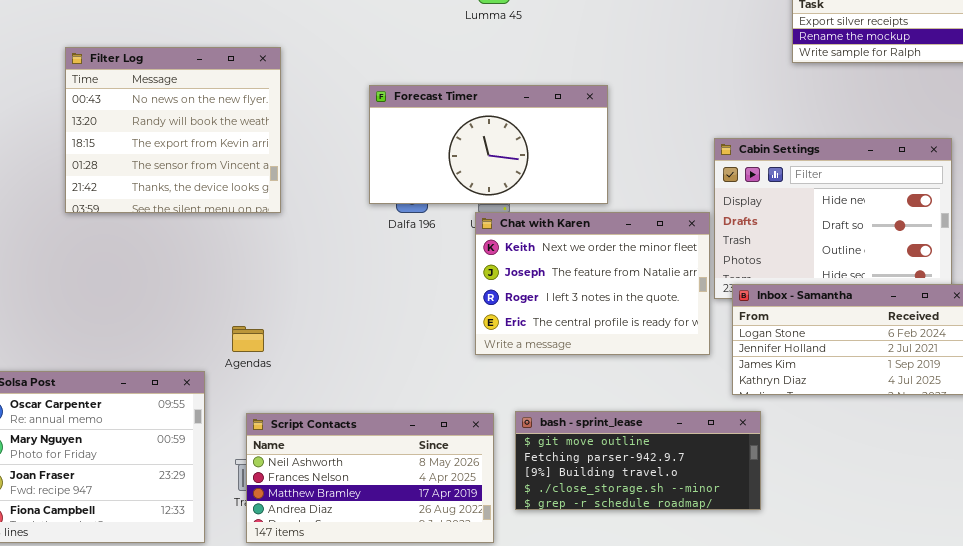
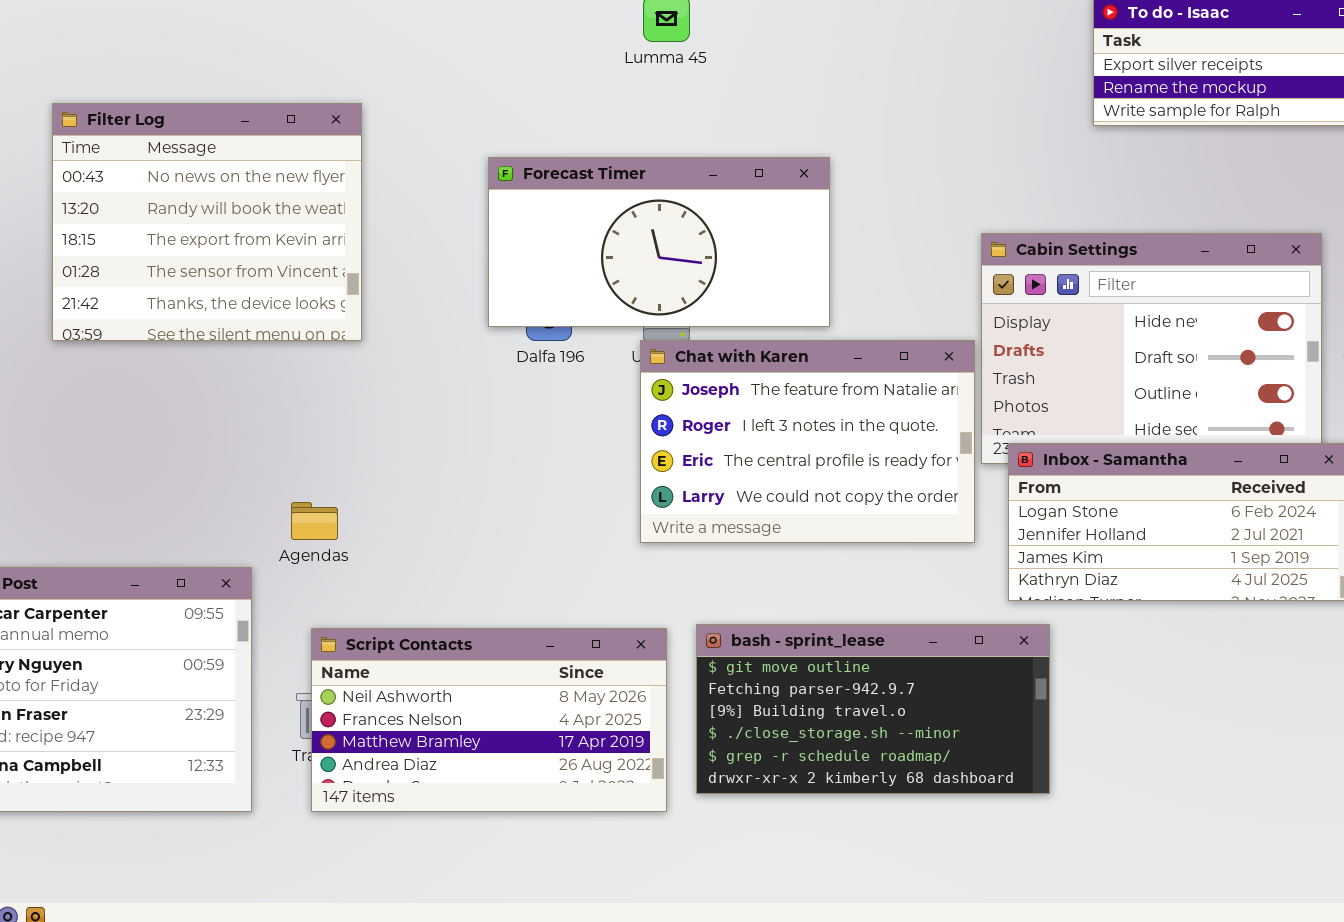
Chat with Karen: [475,212,710,355] -> [640,340,975,543], scrolled down 1 row
bash - sprint_lease: [515,411,761,510] -> [696,624,1050,794], resized

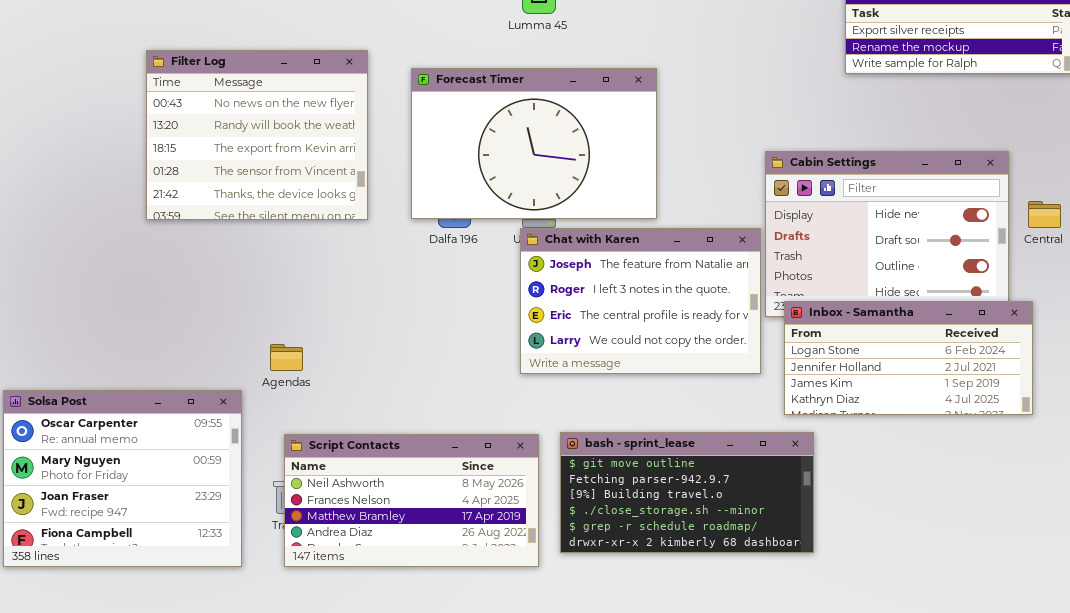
Filter Log: [52,103,362,341] -> [146,50,368,220], moved
Forecast Timer: [488,157,830,327] -> [411,68,657,219], resized

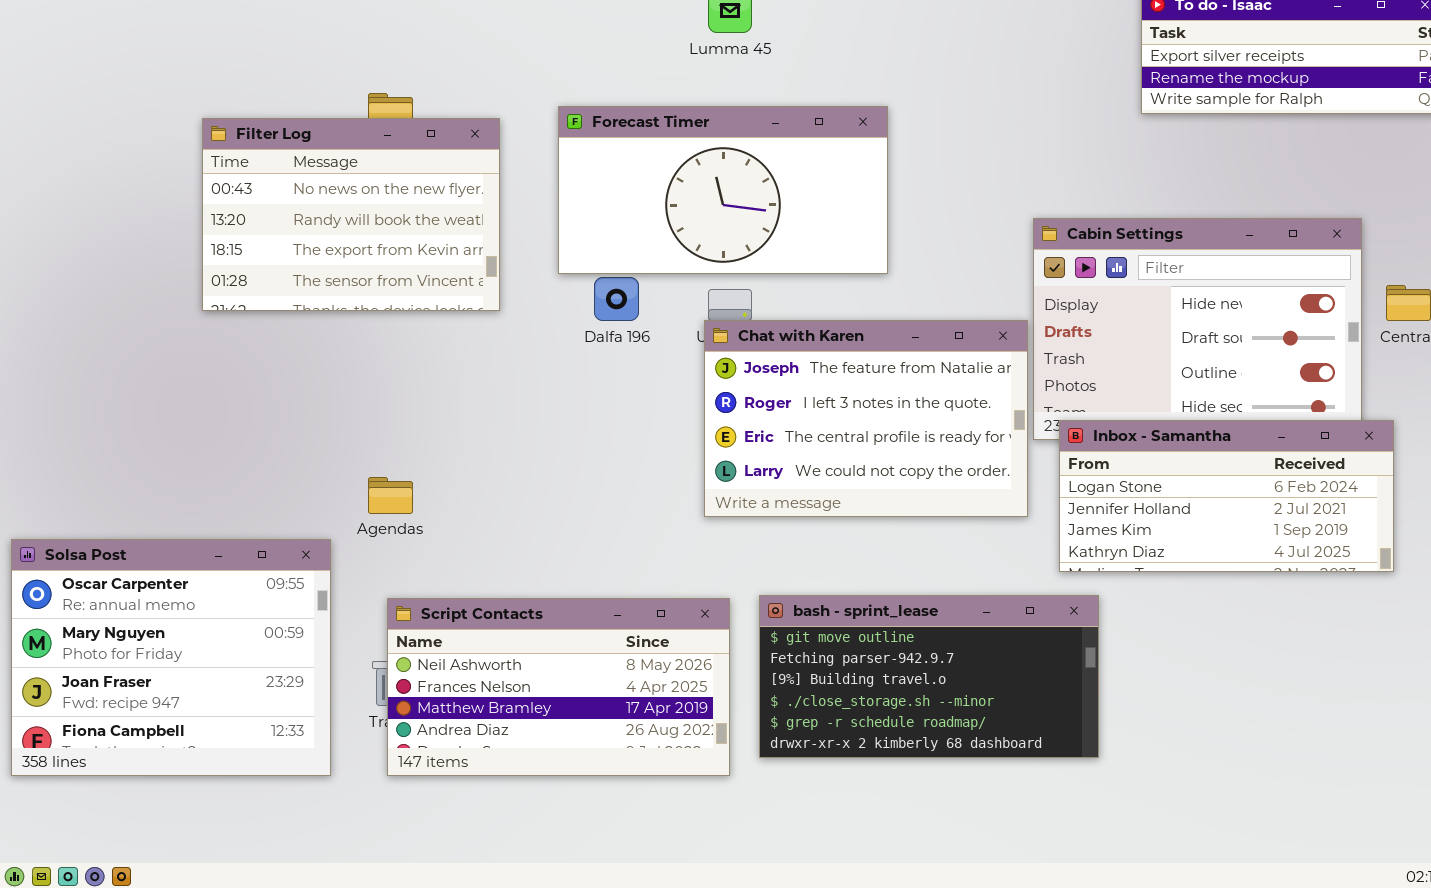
Filter Log: [146,50,368,220] -> [202,118,500,311], resized
Forecast Timer: [411,68,657,219] -> [558,106,888,274], resized

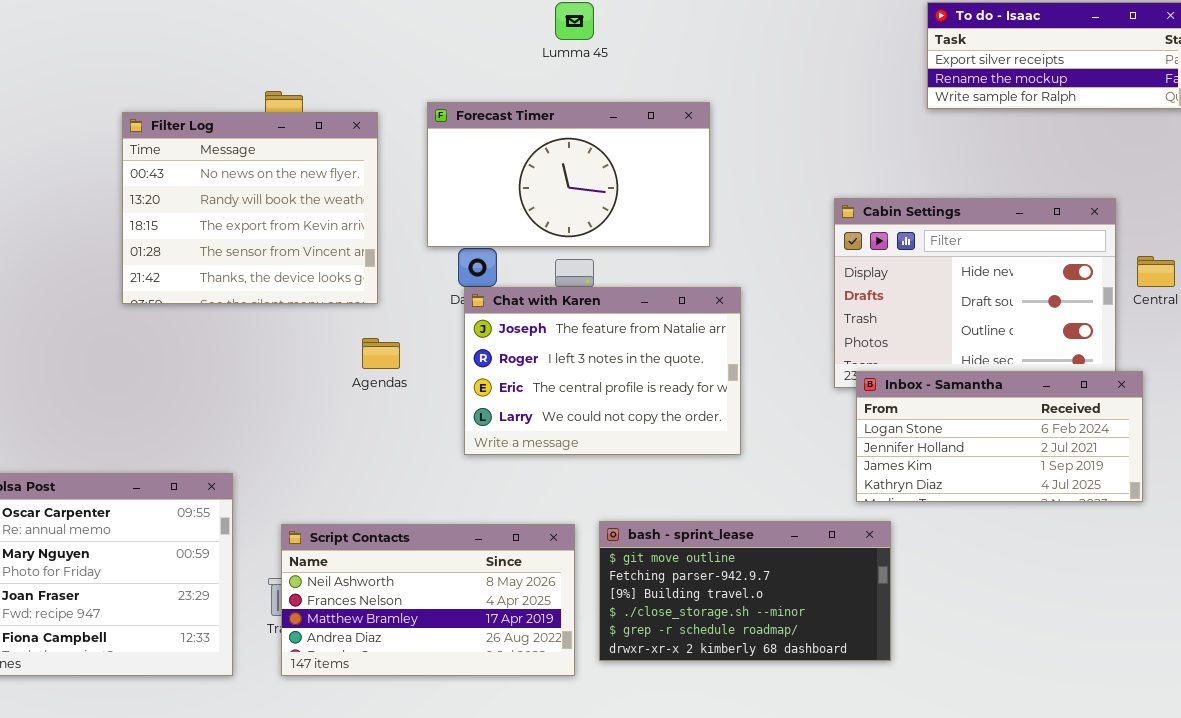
Filter Log: [202,118,500,311] -> [122,112,378,304], resized
Chat with Karen: [704,320,1028,517] -> [464,287,741,455], moved
Agendas: [368,477,413,514] -> [362,338,400,369], moved

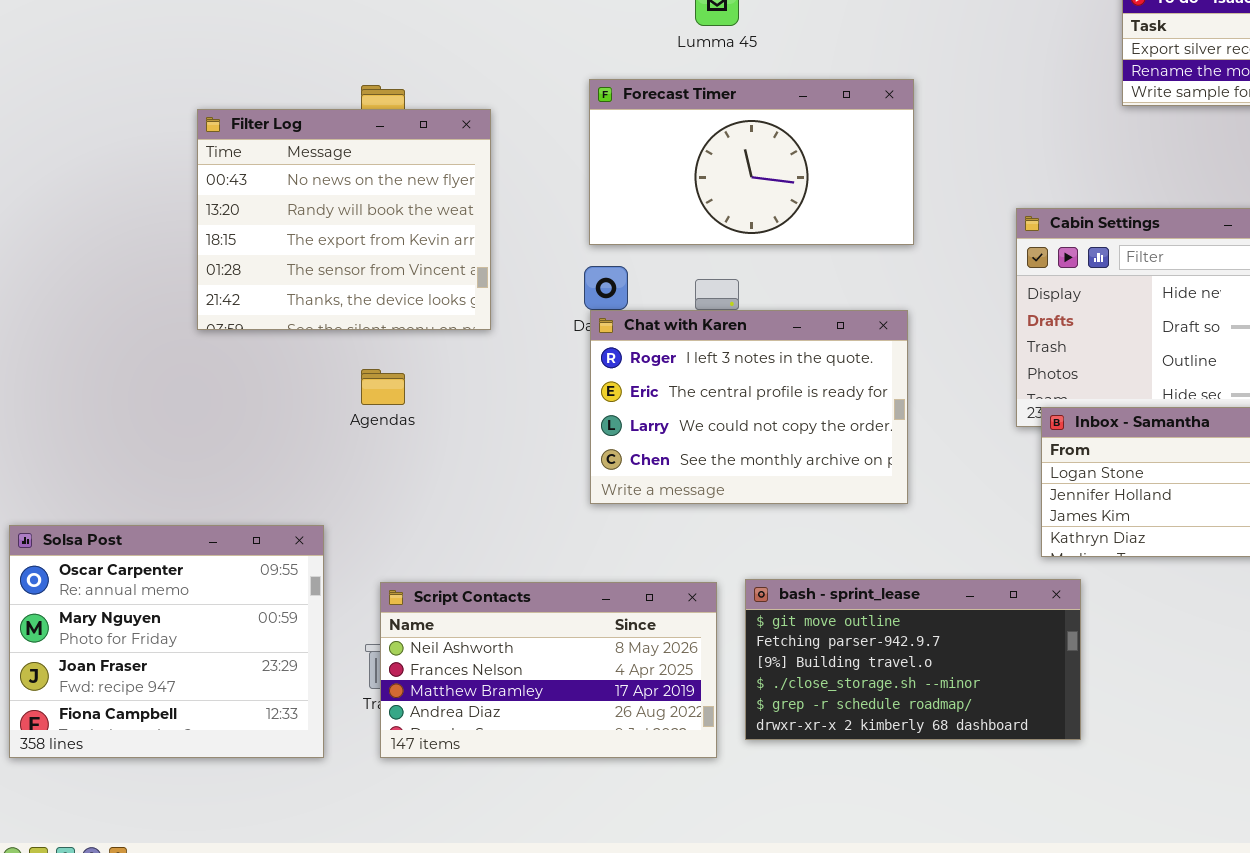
Forecast Timer: [427,102,710,247] -> [589,79,914,245], moved
Chat with Karen: [464,287,741,455] -> [590,310,908,504], scrolled down 1 row
Agendas: [362,338,400,369] -> [361,369,405,405], moved

